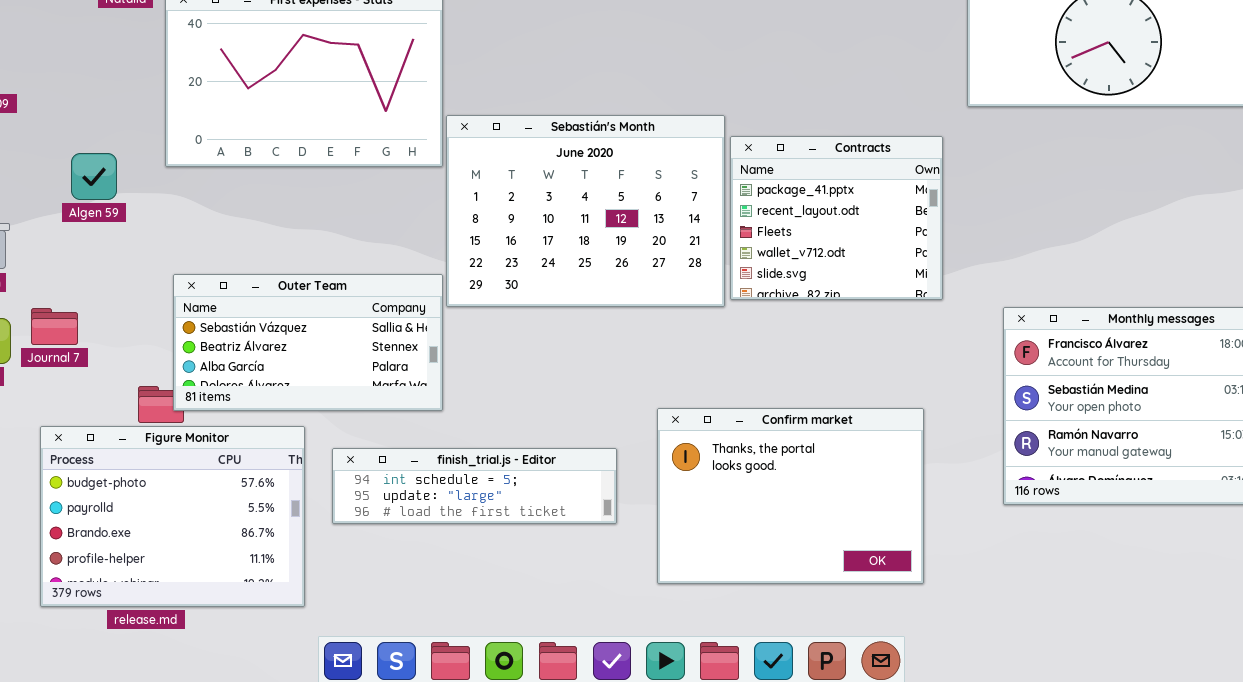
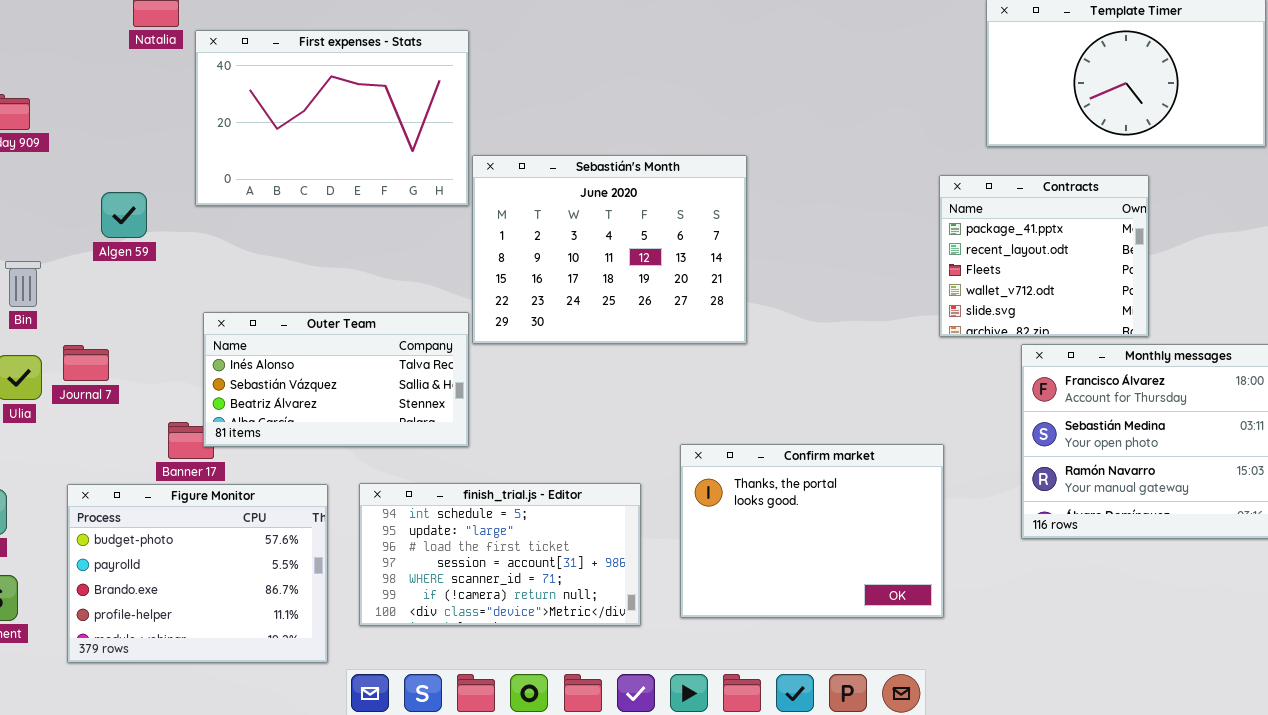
Contracts: [730,136,943,300] -> [939,175,1149,337], moved
Outer Team: [173,274,443,411] -> [203,312,469,447], scrolled up 1 row
Figure Monitor: [40,426,305,607] -> [67,484,328,663], moved
finish_trial.js - Editor: [332,448,617,524] -> [359,483,641,626], resized

